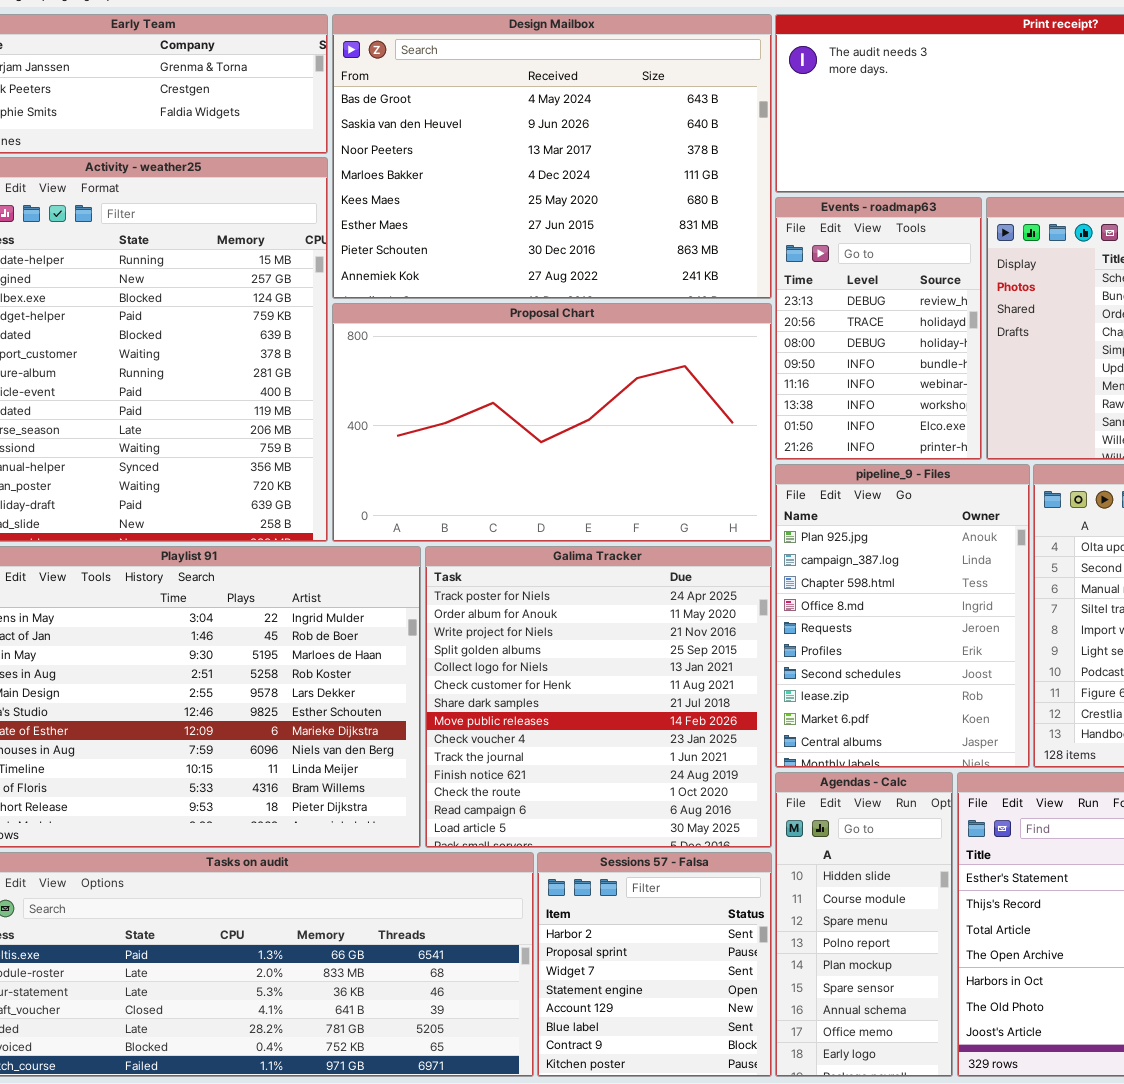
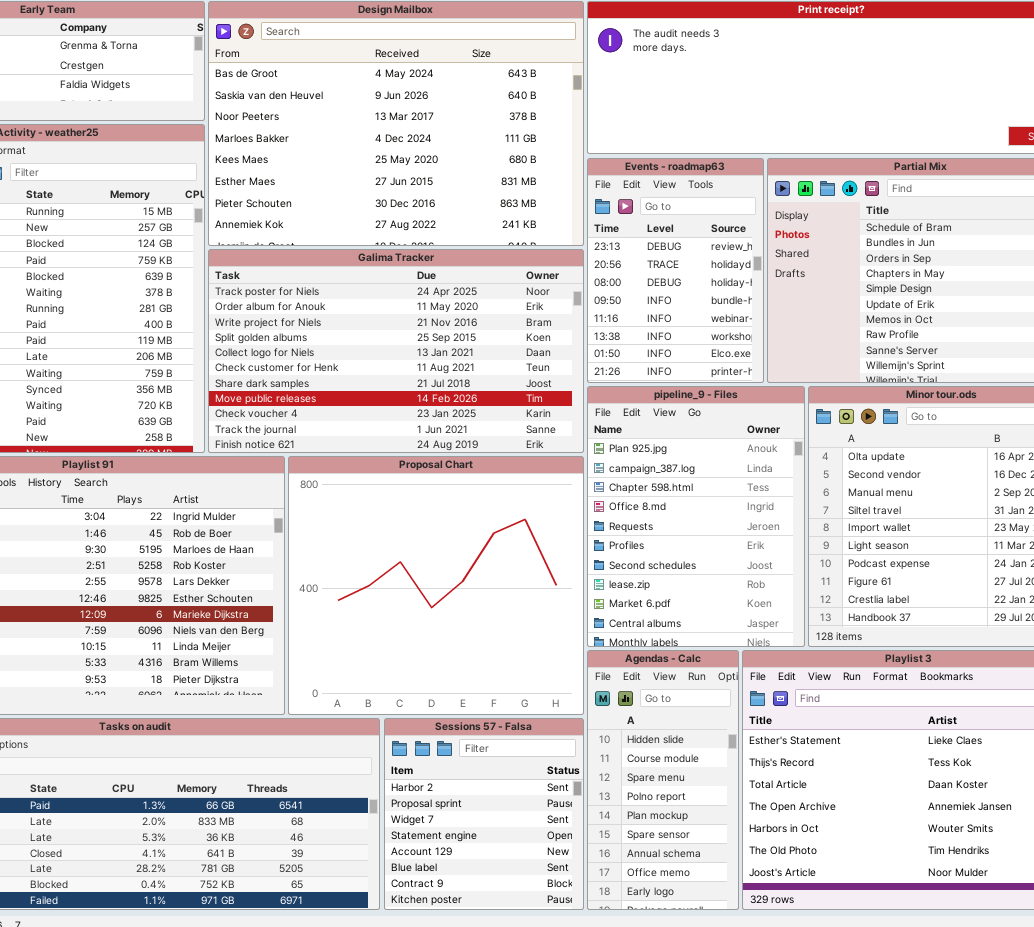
Proposal Chart: [332,303,772,542] -> [288,456,584,715], moved, resized
Galima Tracker: [425,546,772,848] -> [208,249,584,453], moved, resized

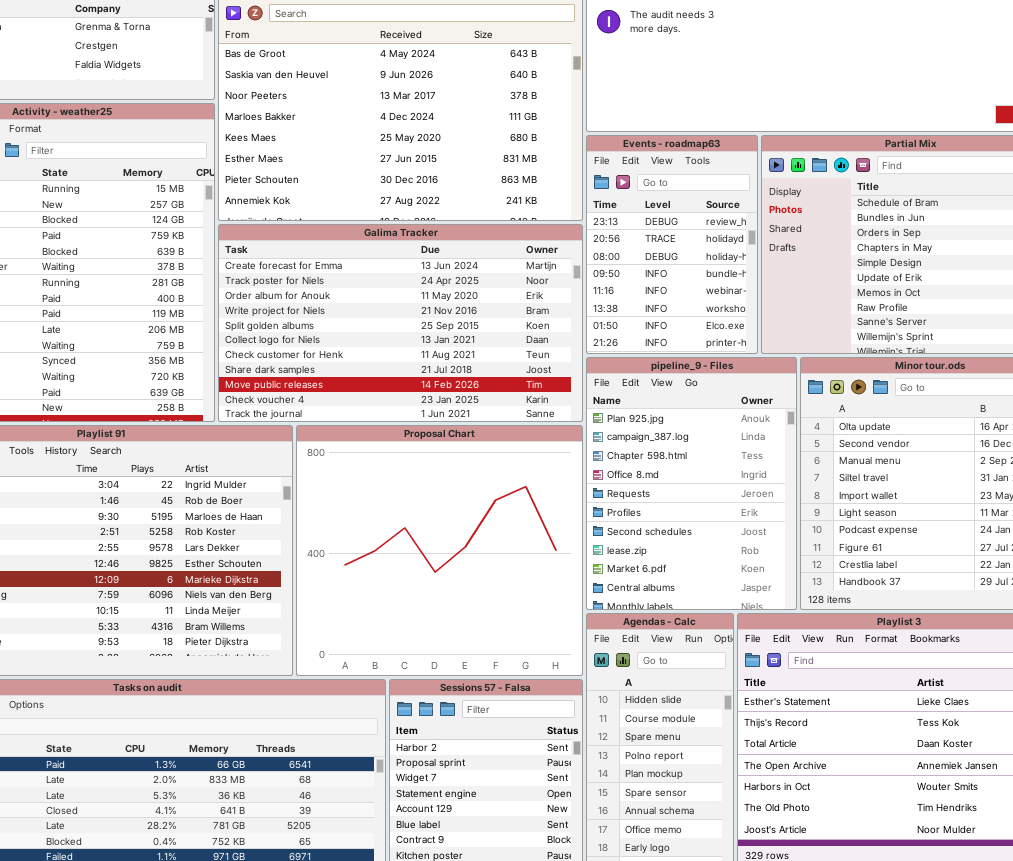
Galima Tracker: [208,249,584,453] -> [218,224,583,422], scrolled up 1 row

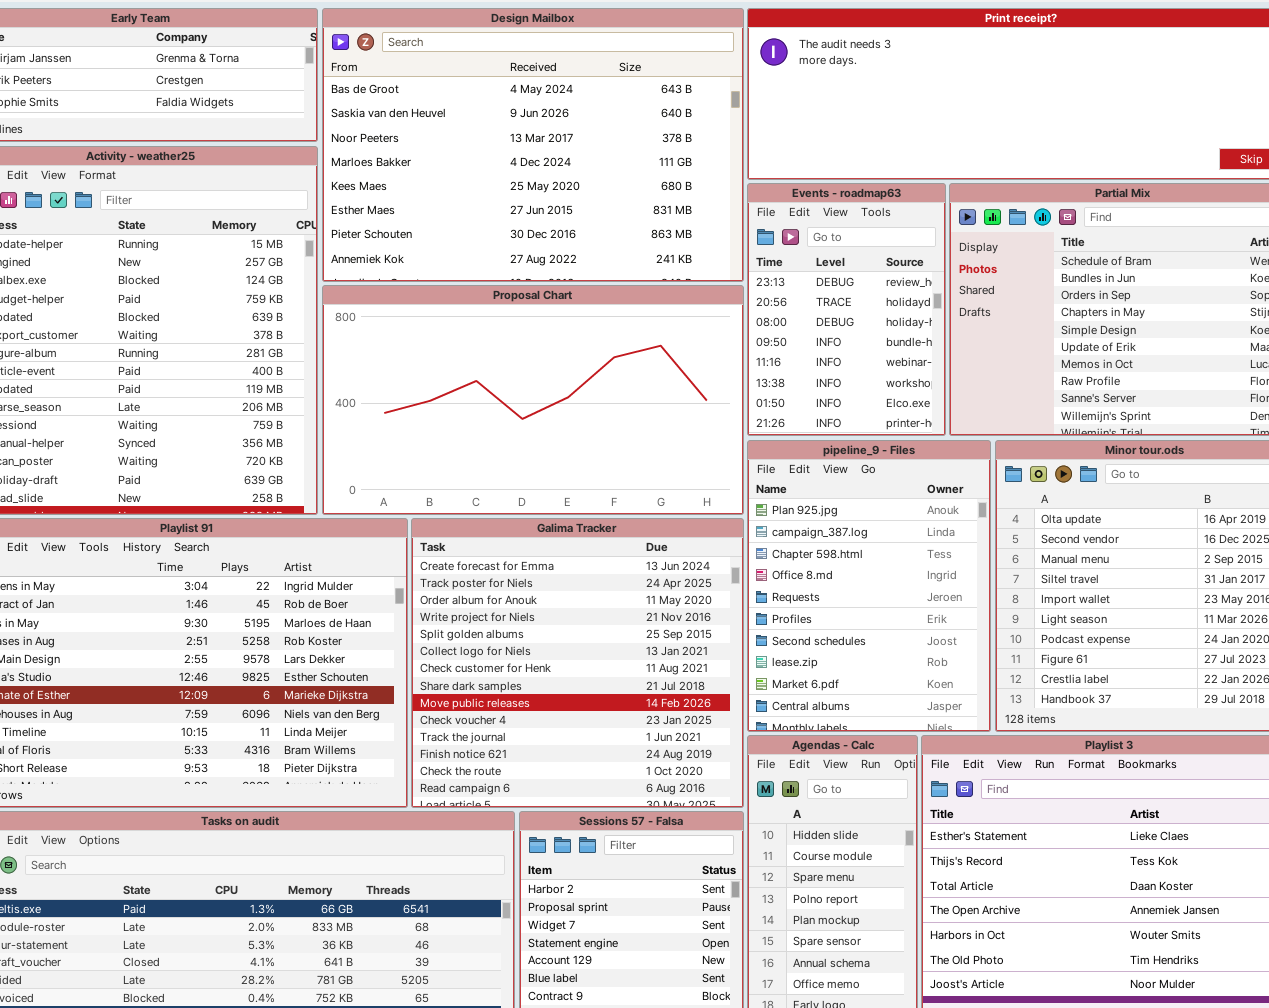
Galima Tracker: [218,224,583,422] -> [411,518,744,808], moved, resized
Proposal Chart: [296,425,583,676] -> [322,285,744,515], moved, resized

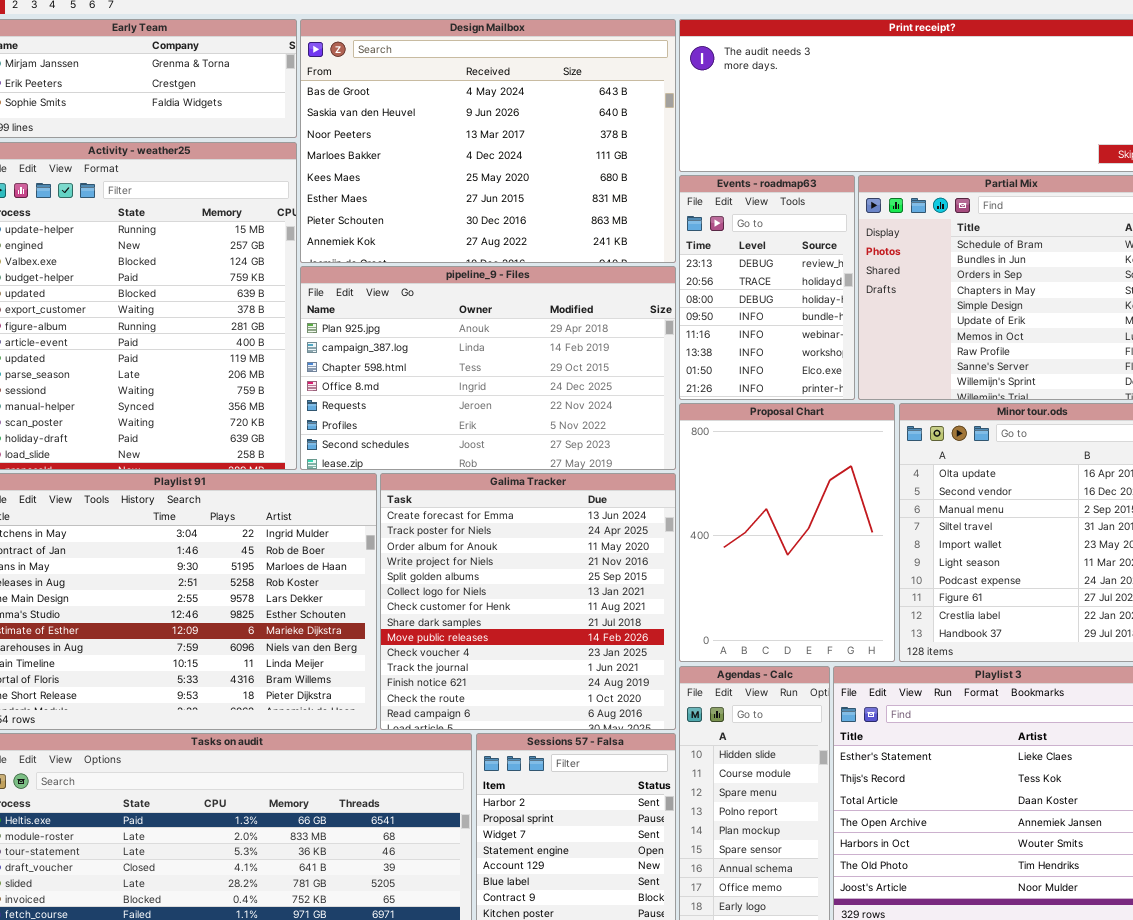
Proposal Chart: [322,285,744,515] -> [679,403,895,662], moved, resized
pipeline_9 - Files: [747,440,991,732] -> [300,266,676,470], moved, resized

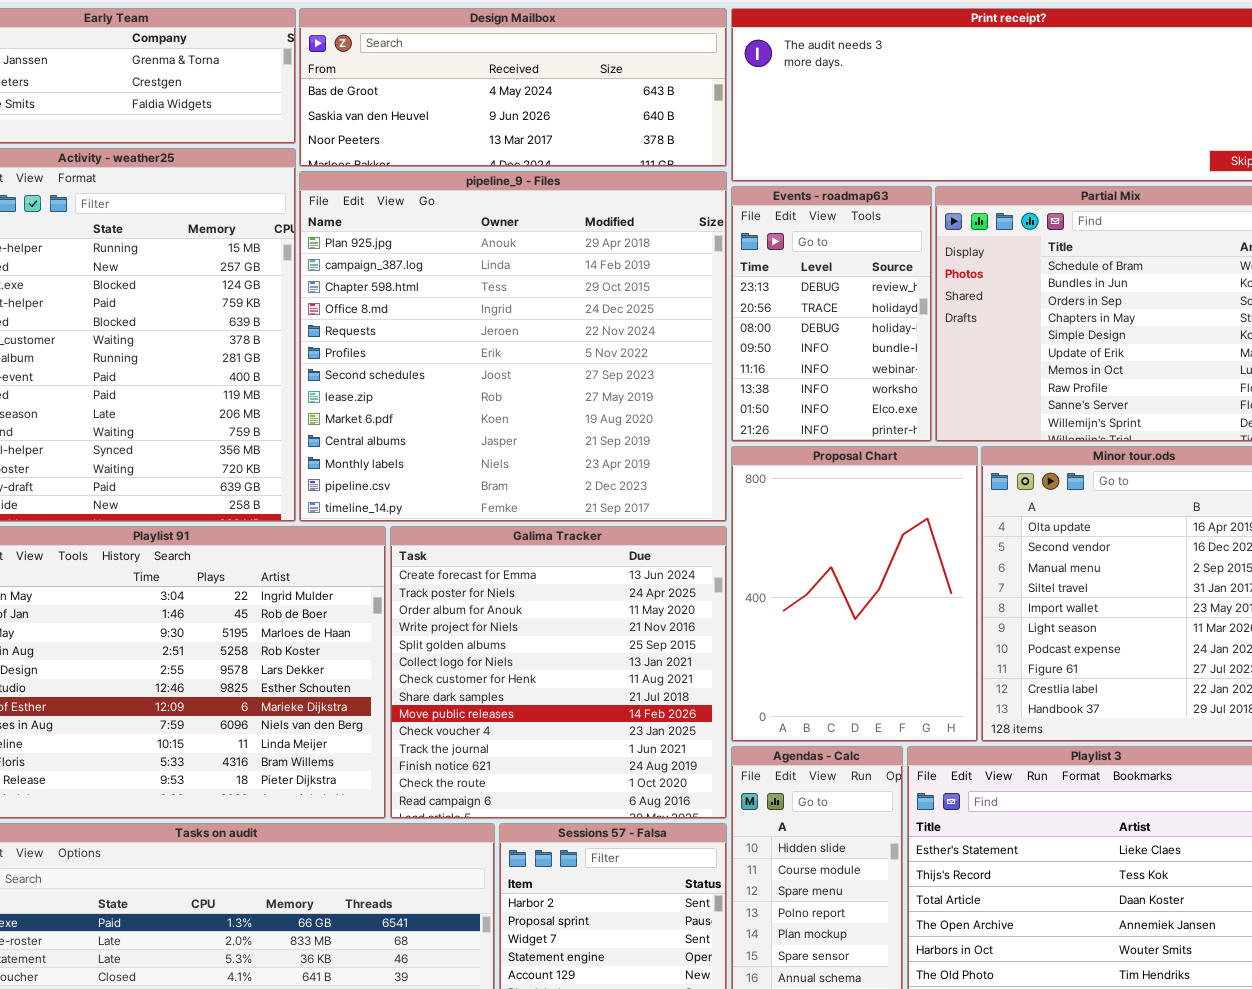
Design Mailbox: [300,19,676,263] -> [299,8,727,167], resized
pipeline_9 - Files: [300,266,676,470] -> [299,171,727,522], resized

